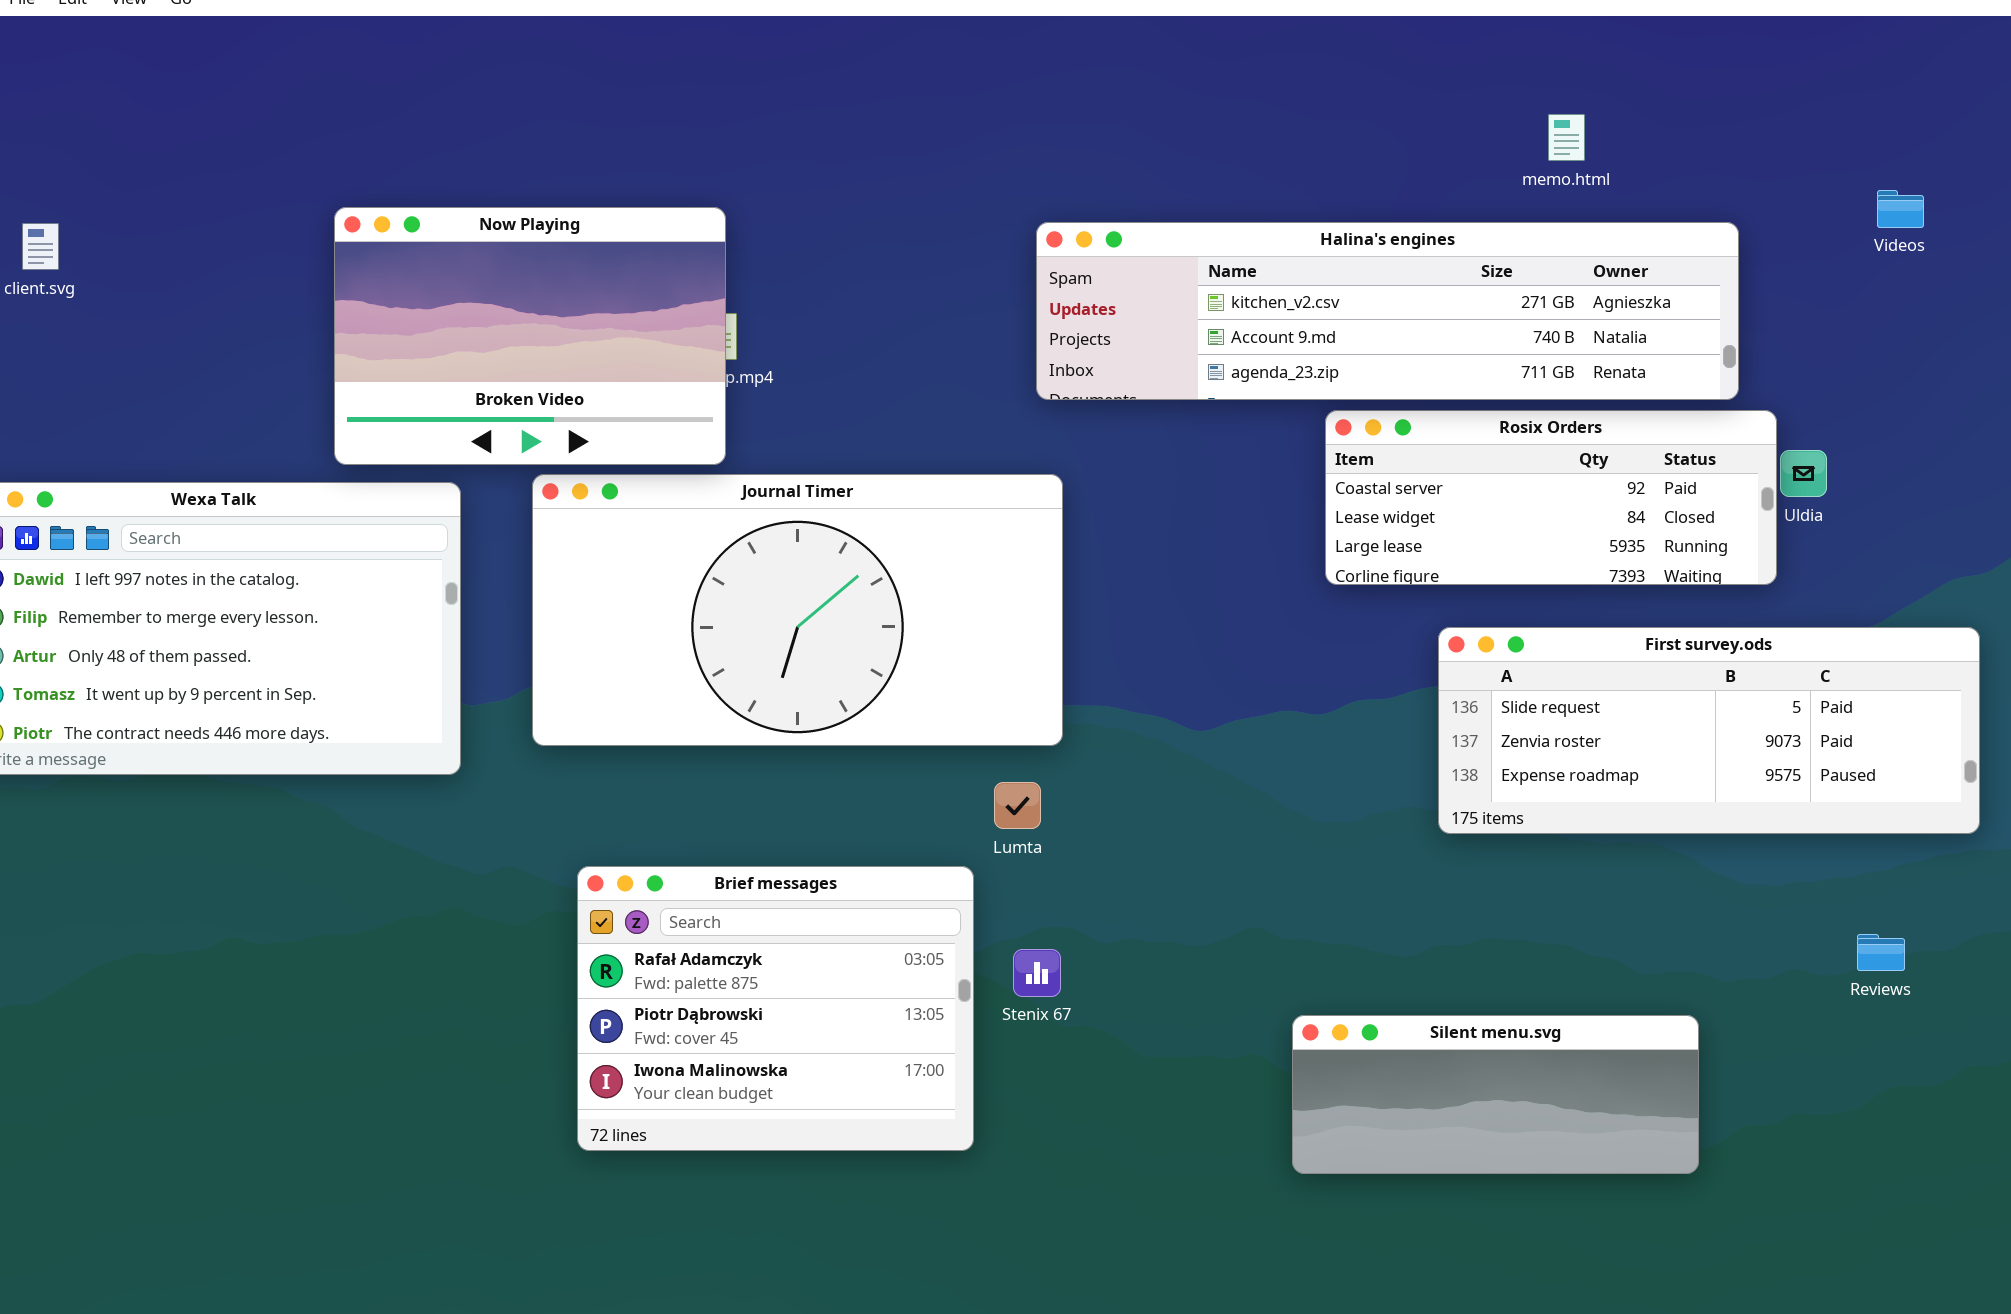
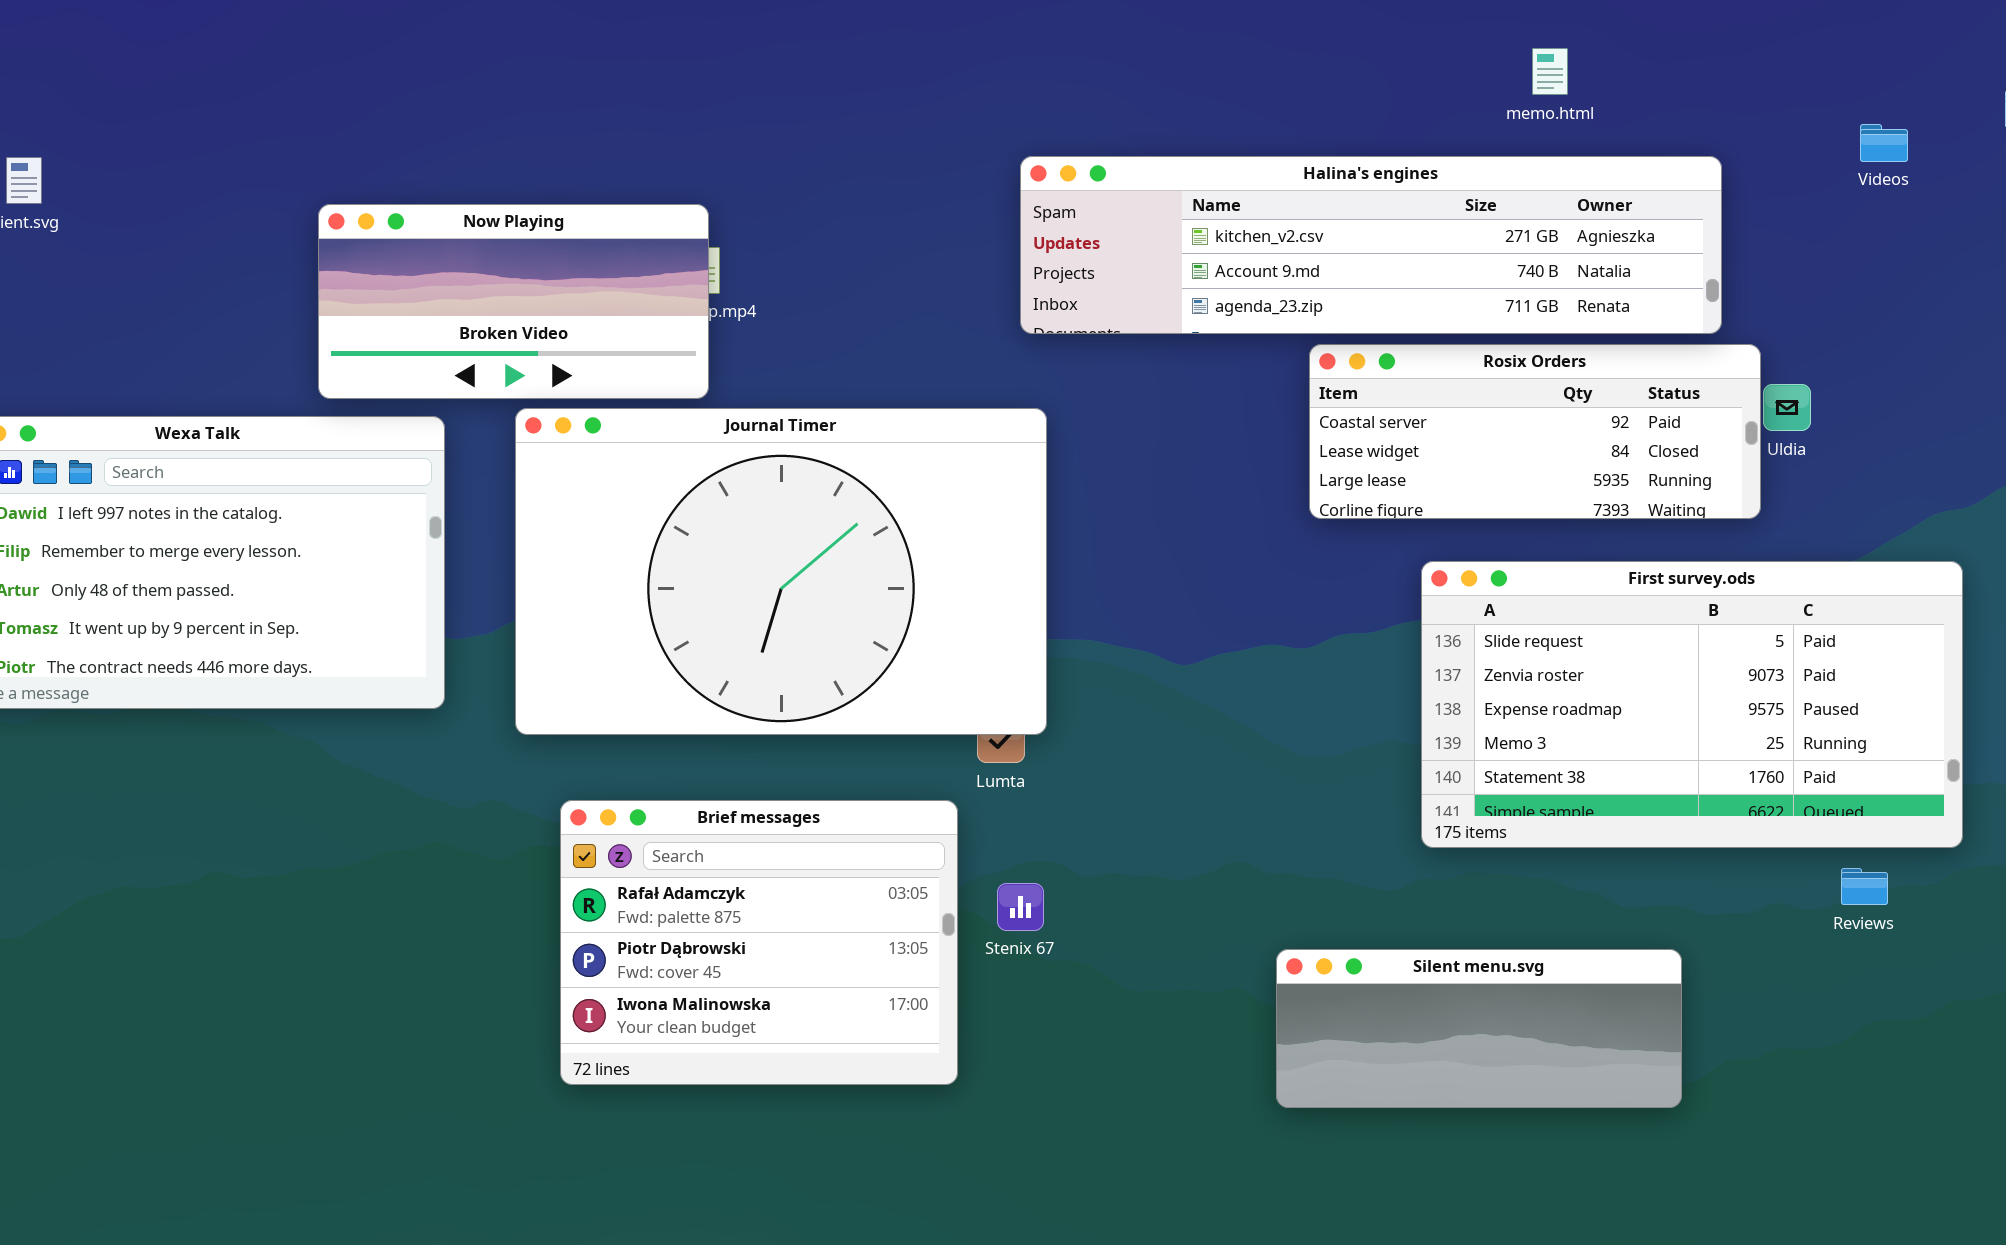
Now Playing: [334,207,726,465] -> [318,204,709,399], resized
Journal Timer: [532,474,1063,746] -> [515,408,1047,735], resized
First survey.ods: [1438,627,1980,834] -> [1421,561,1963,848], resized

